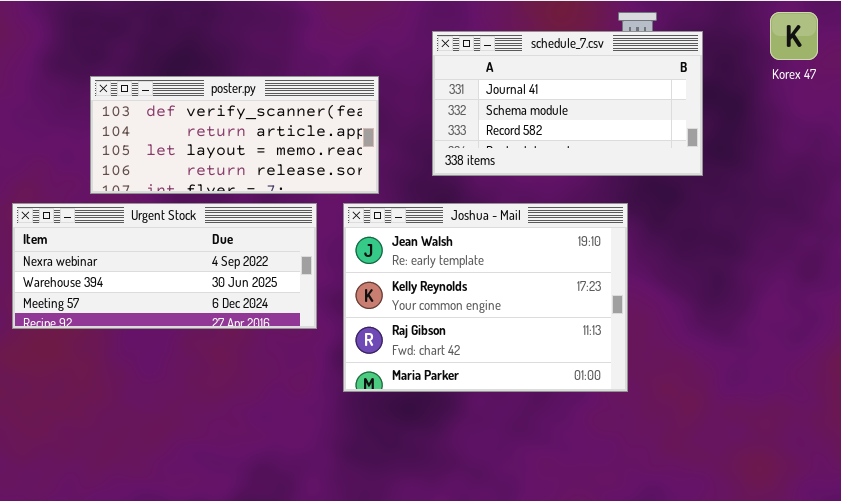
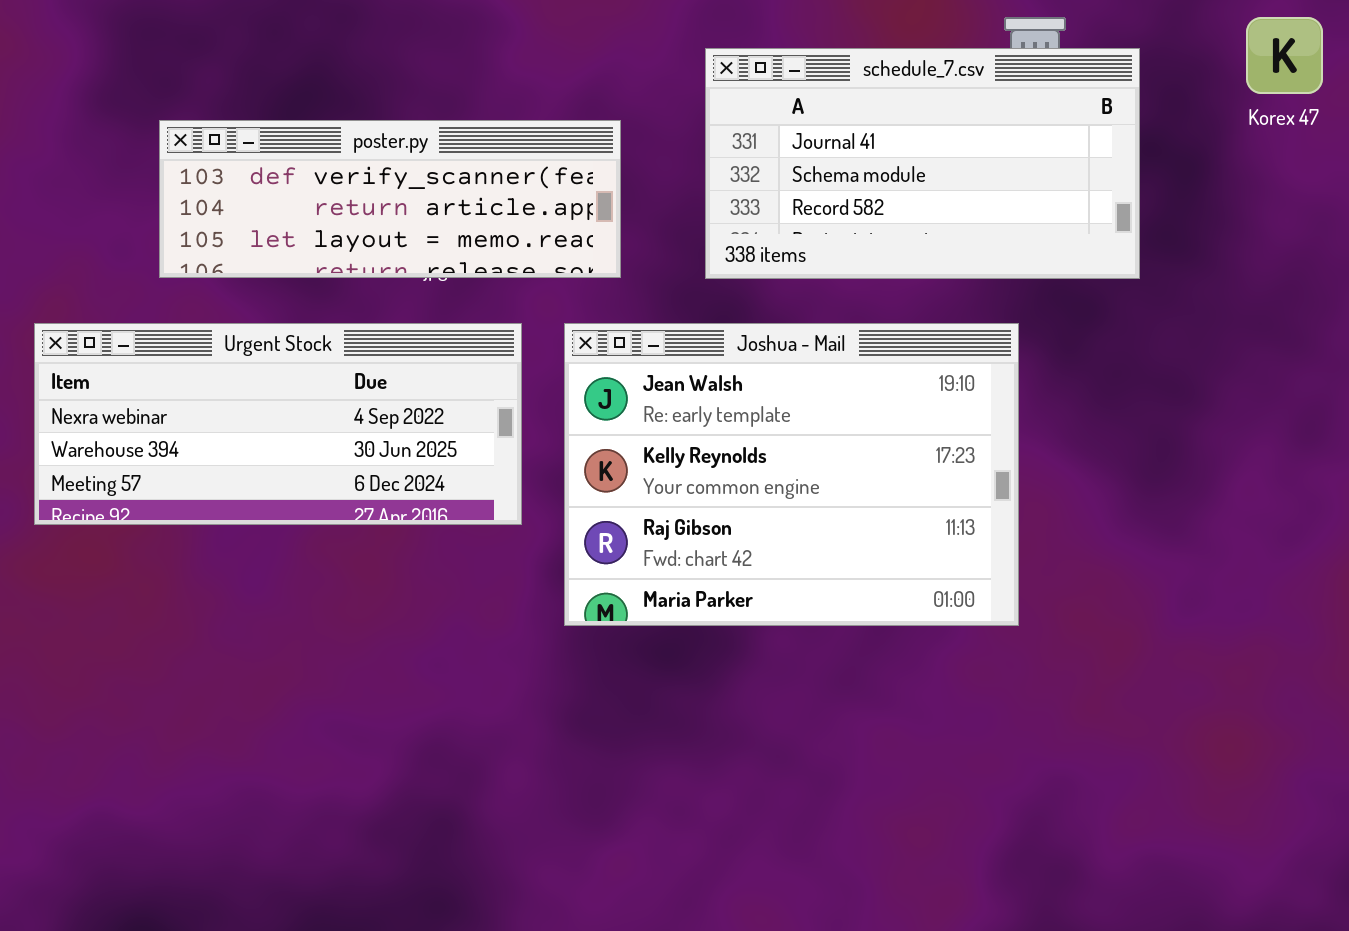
poster.py: [90,76,379,194] -> [159,120,621,278], resized

